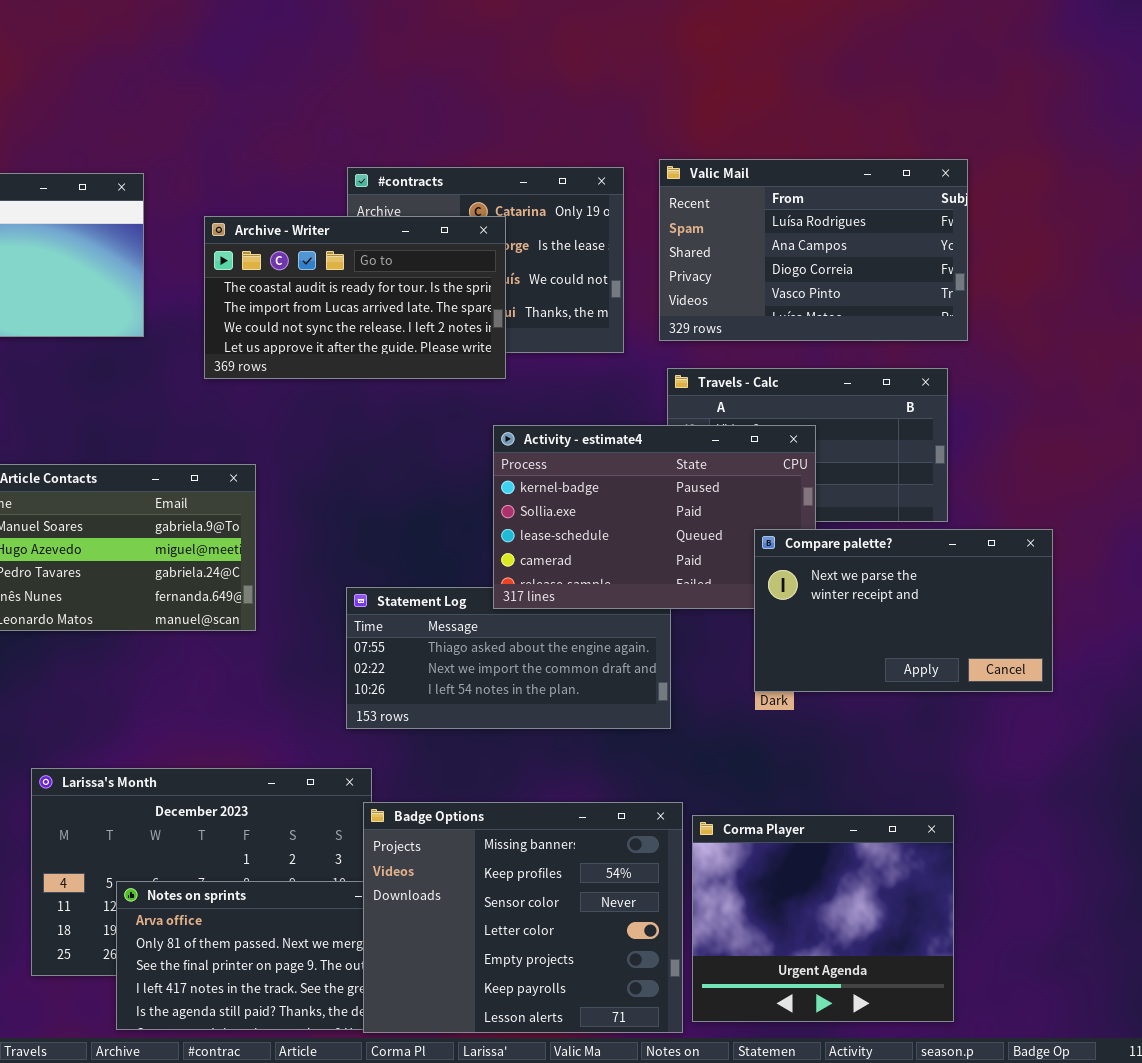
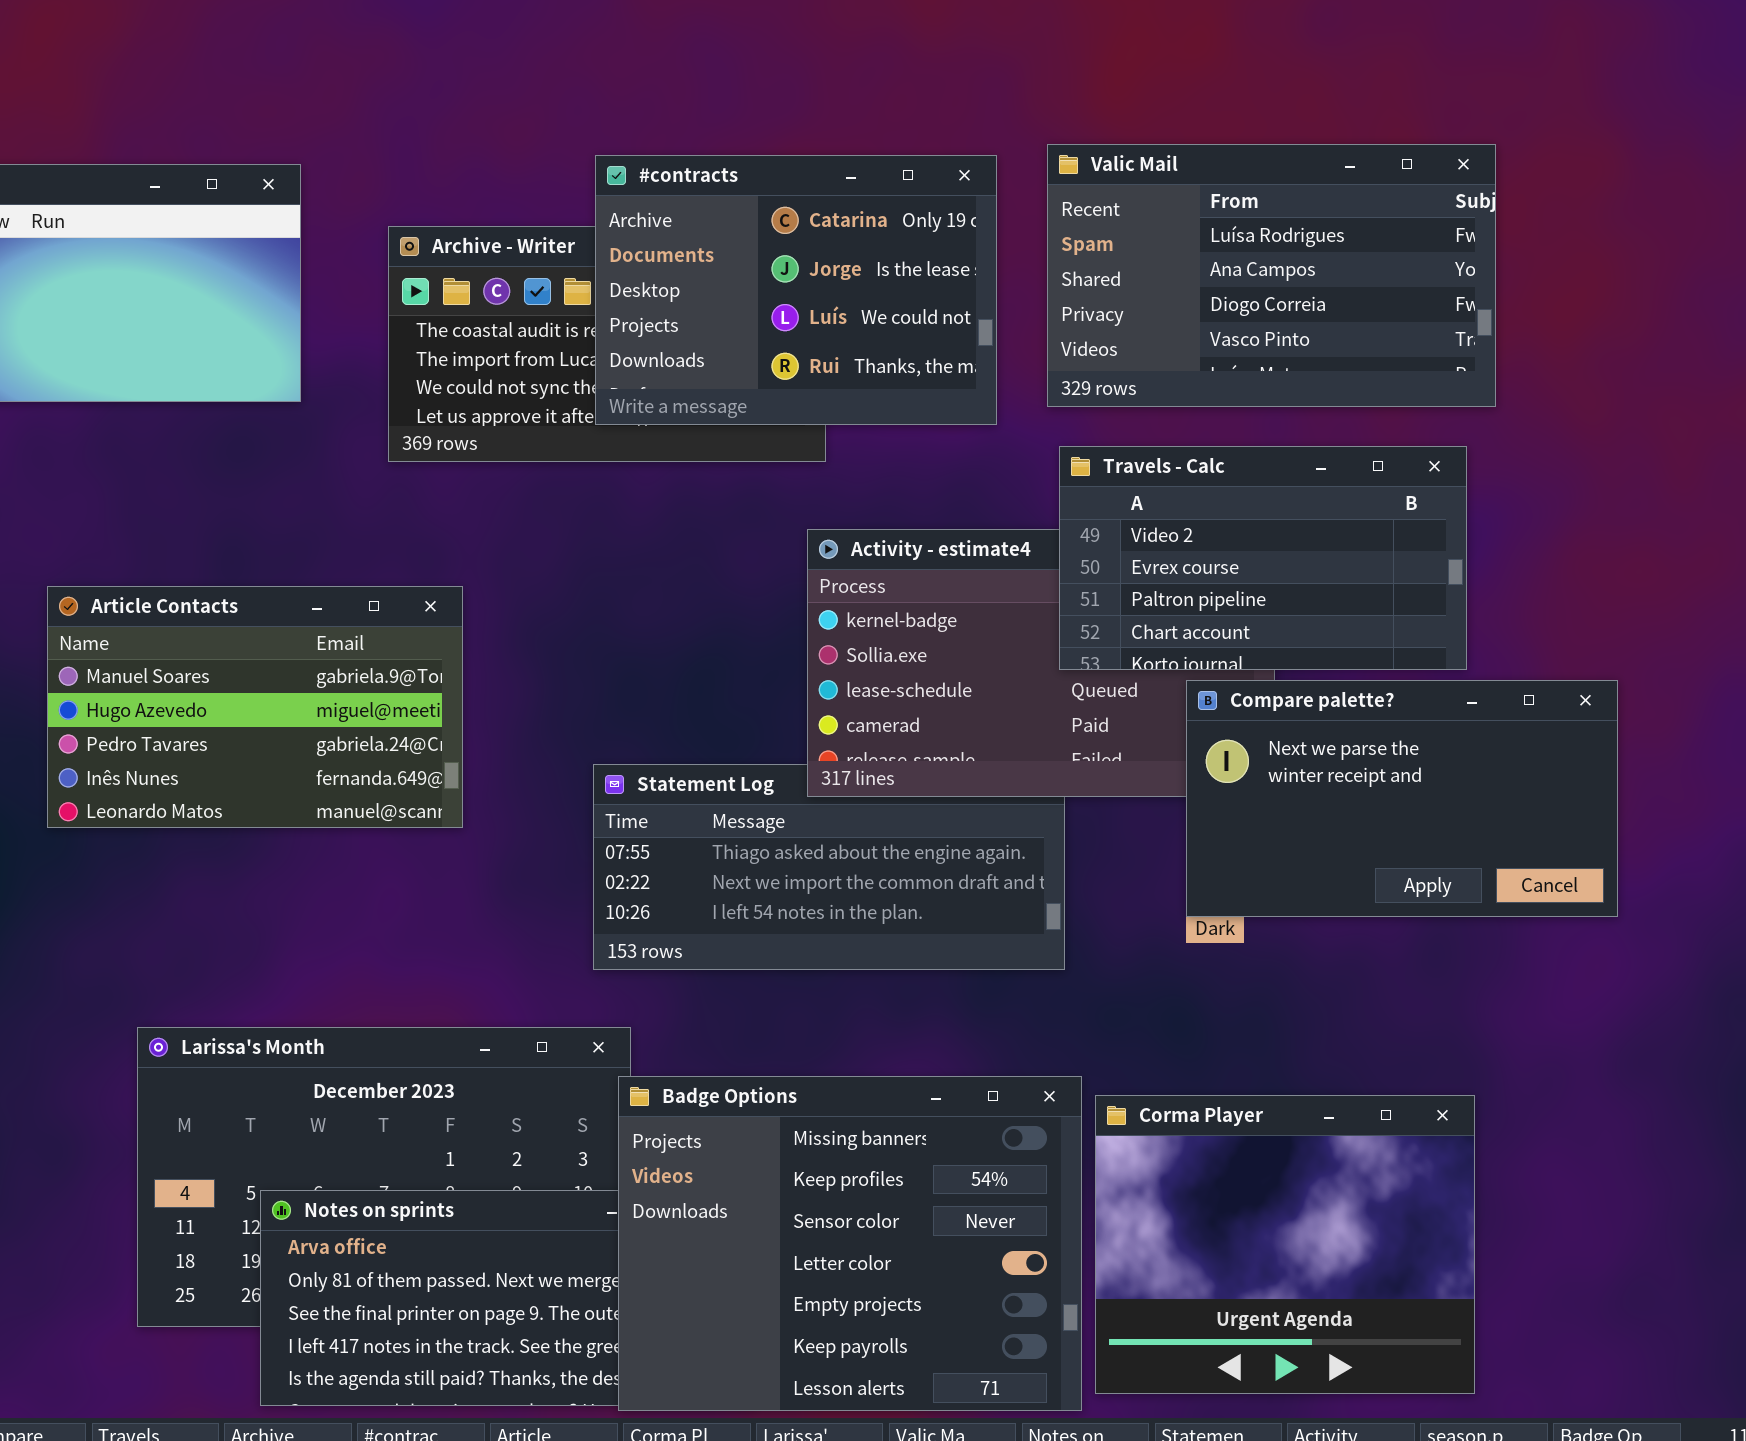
#contracts: [347,167,624,353] -> [595,155,997,425], raised
Travels - Calc: [667,368,948,522] -> [1059,446,1467,670], raised

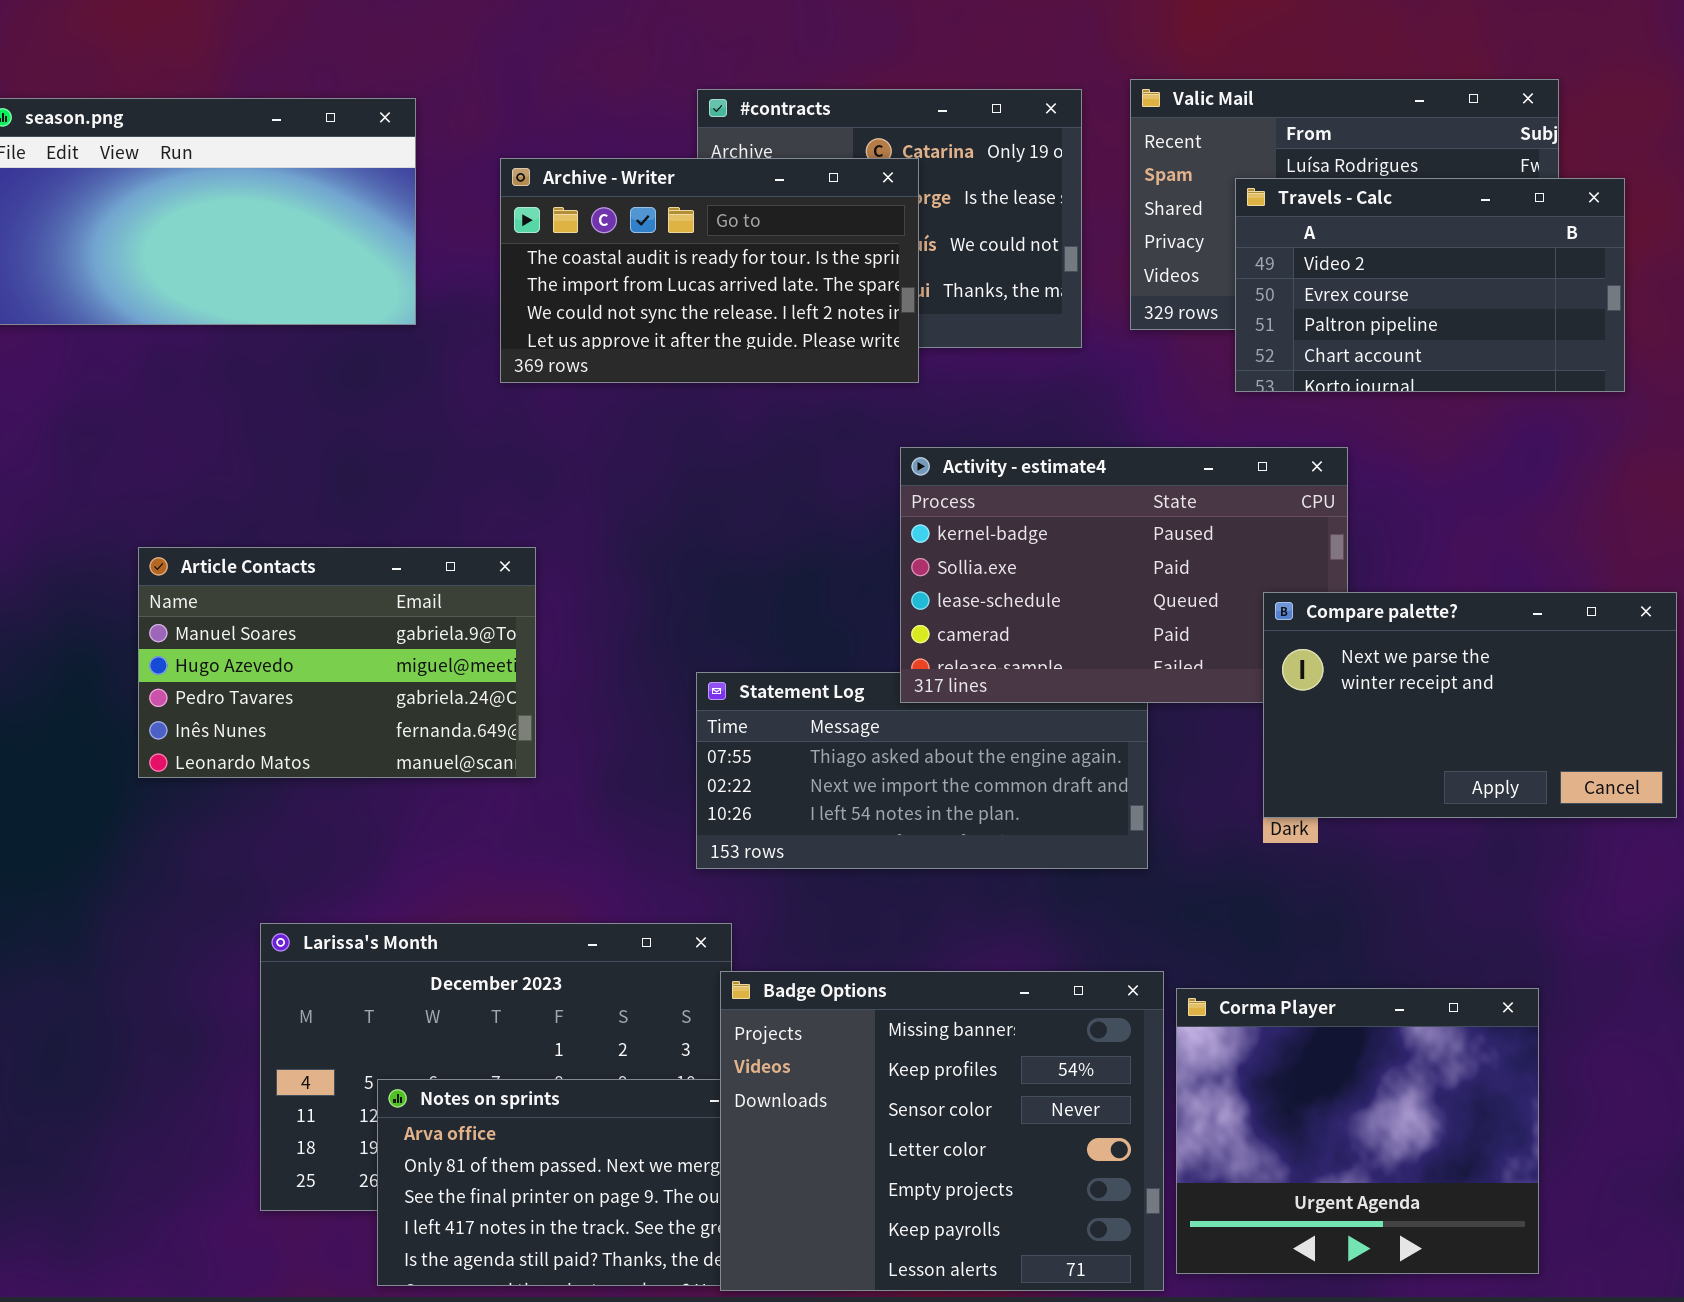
Archive - Writer: [388,226,826,462] -> [500,158,919,383], raised
Travels - Calc: [1059,446,1467,670] -> [1235,178,1625,392], moved
Article Contacts: [47,586,463,828] -> [138,547,536,778], moved

